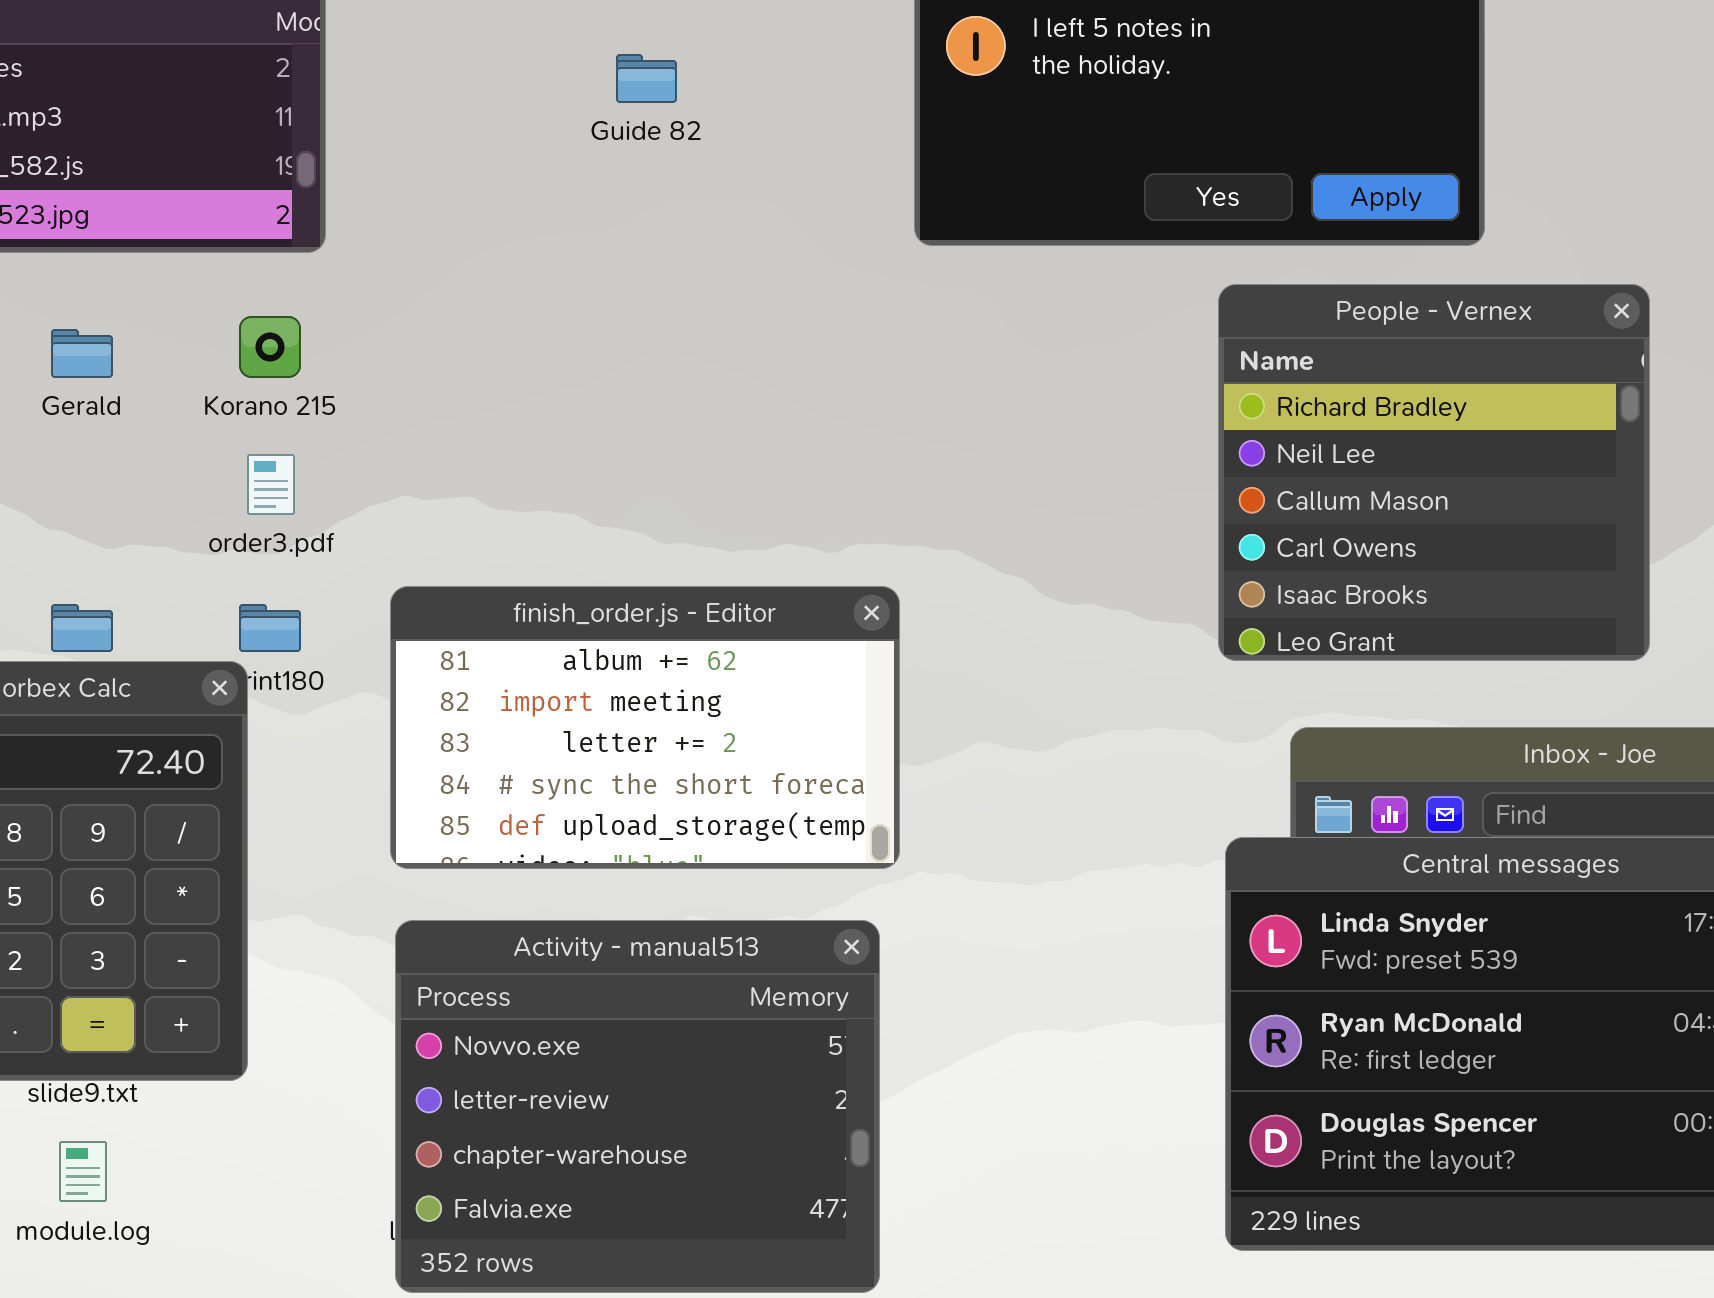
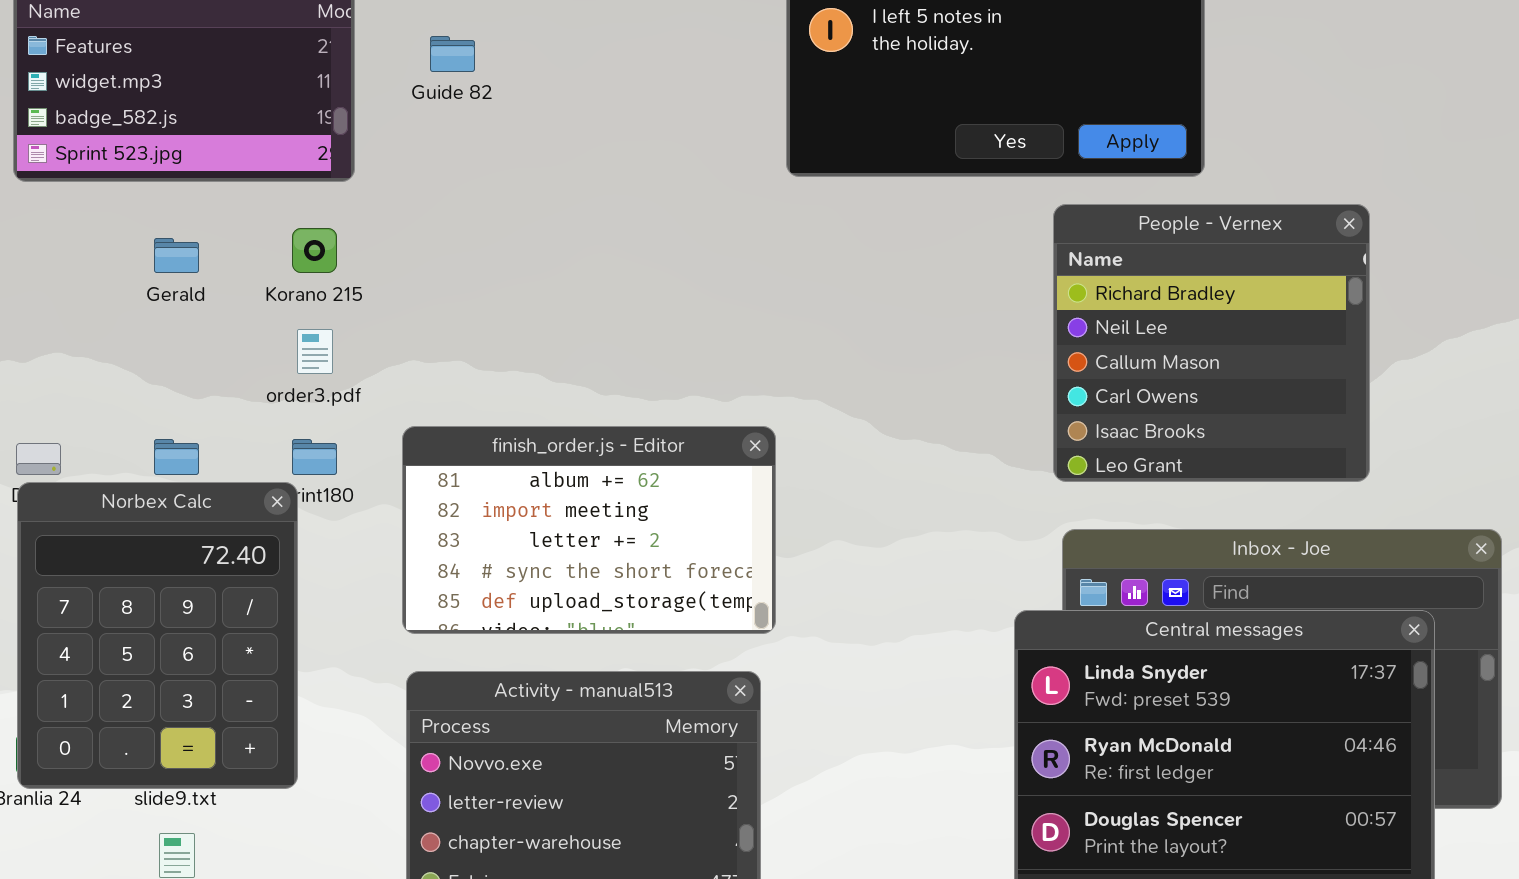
Guide 82: [616,54,677,103] -> [430,36,475,72], moved
People - Vernex: [1218,284,1650,661] -> [1053,204,1370,482], moved

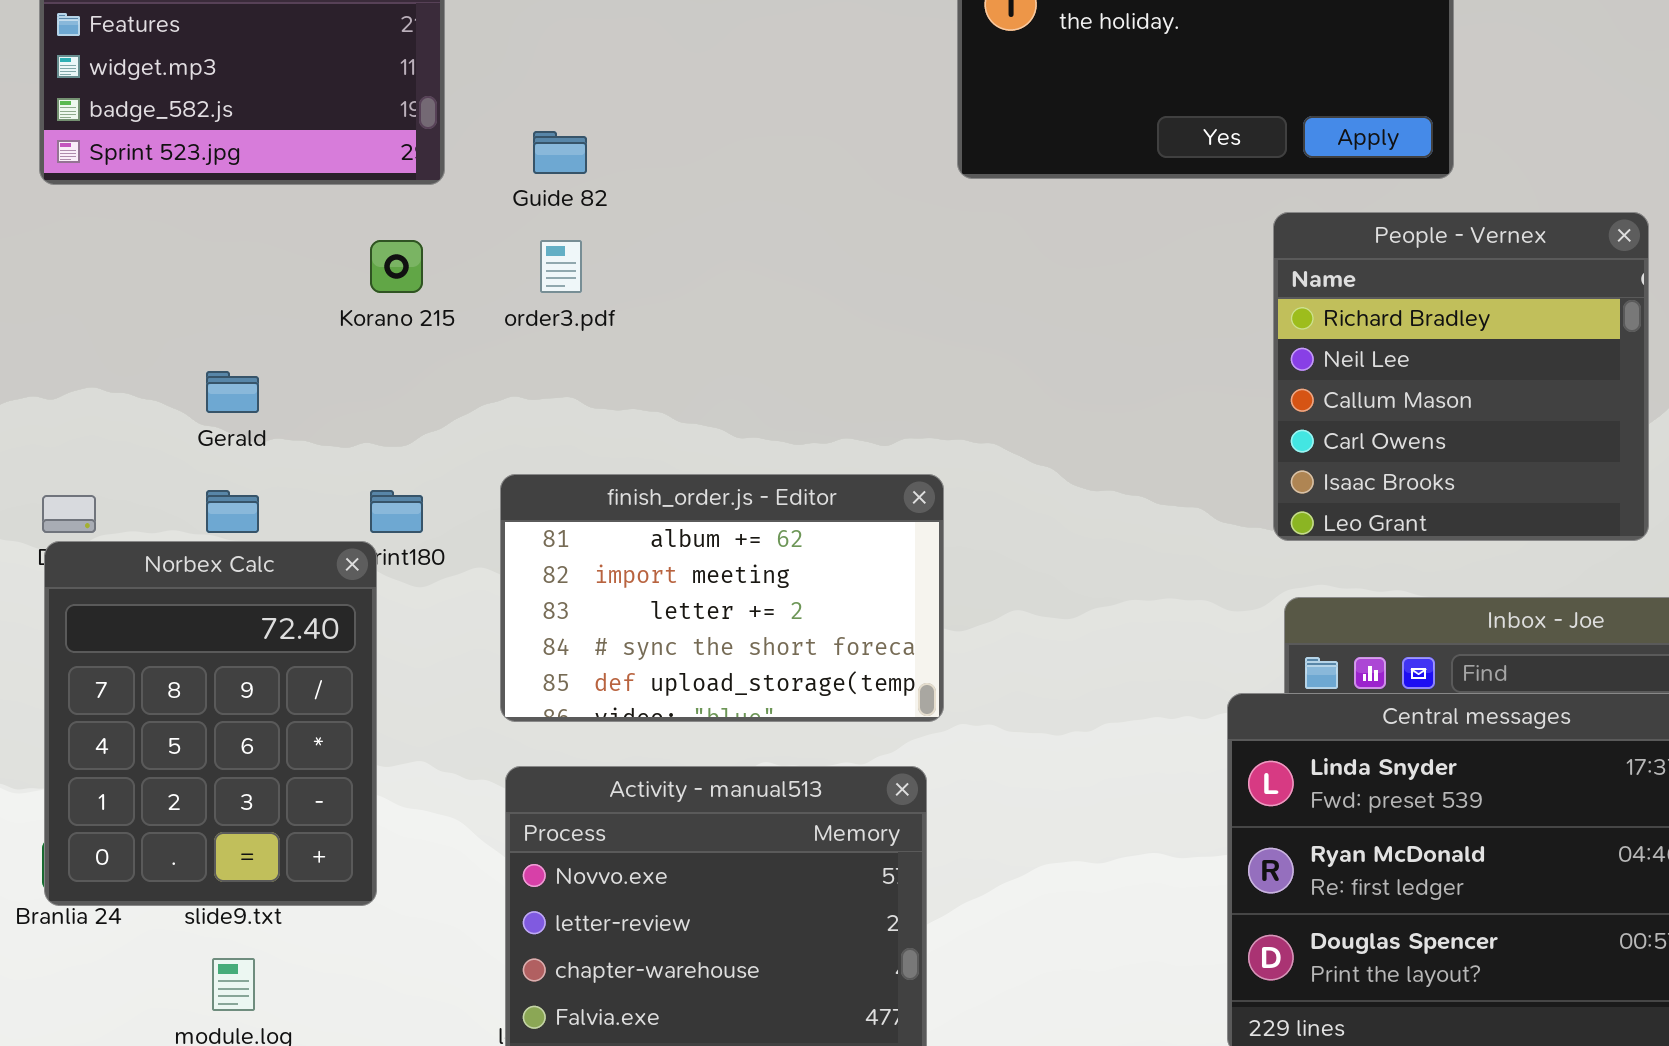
Guide 82: [430,36,475,72] -> [533,131,587,174], moved
Gerald: [154,238,199,273] -> [206,371,259,413], moved
order3.pdf: [297,329,333,374] -> [540,240,582,293], moved

